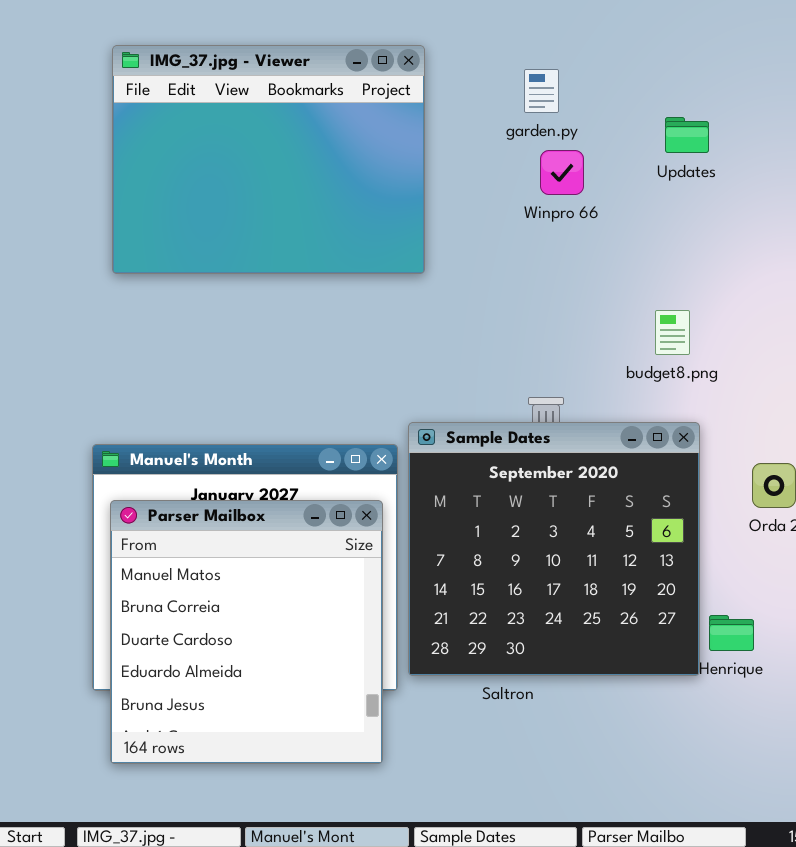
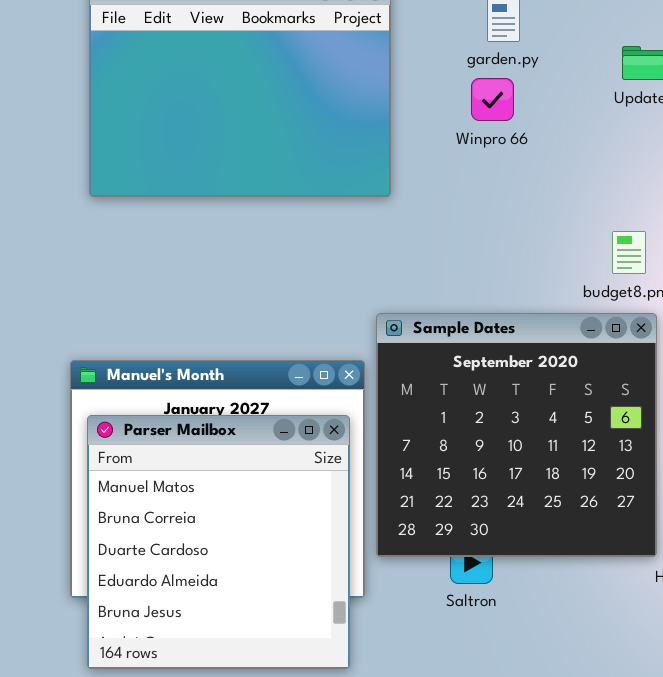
Winpro 66: [540,150,584,195] -> [471,78,514,121], moved
Sample Dates: [408,422,700,676] -> [376,313,657,557], moved

